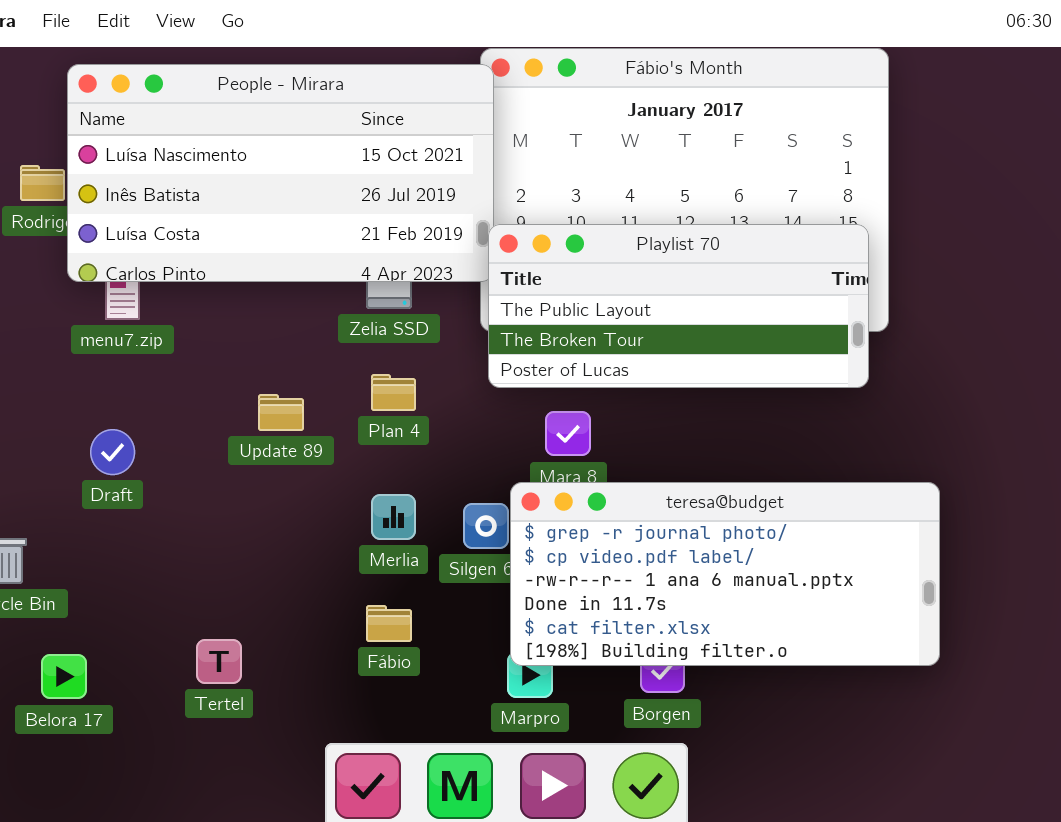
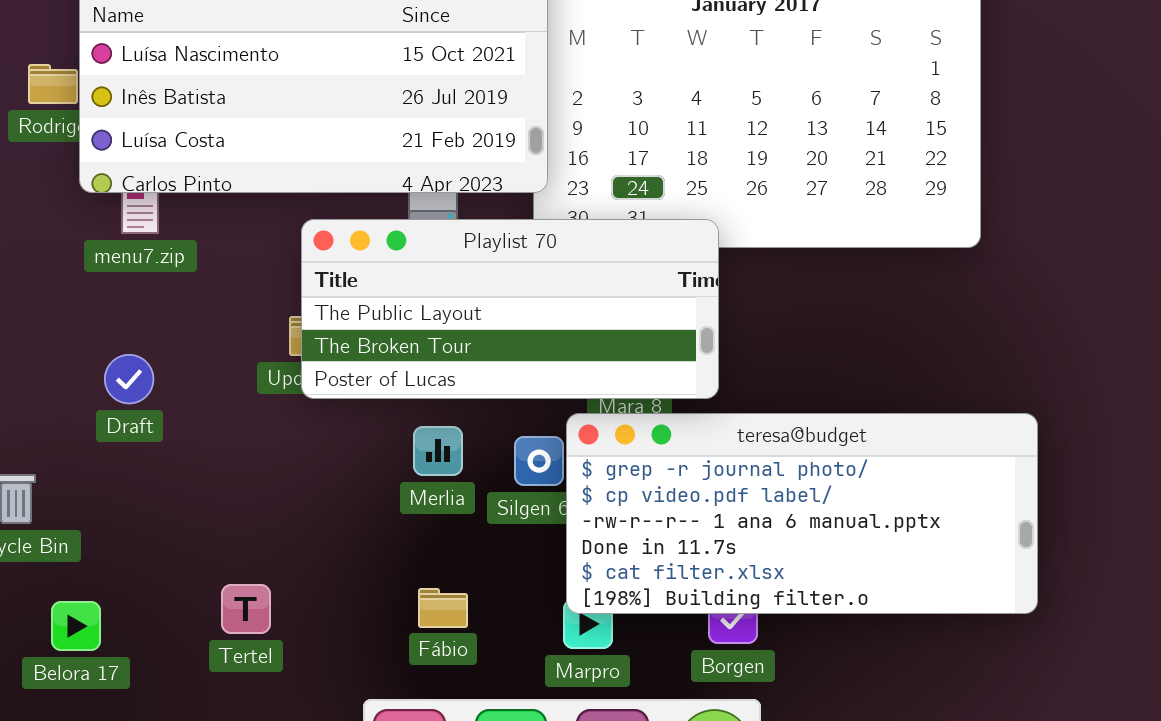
Playlist 70: [488,224,869,388] -> [301,219,719,399], moved
Fábio: [366,605,412,642] -> [418,588,468,628], moved

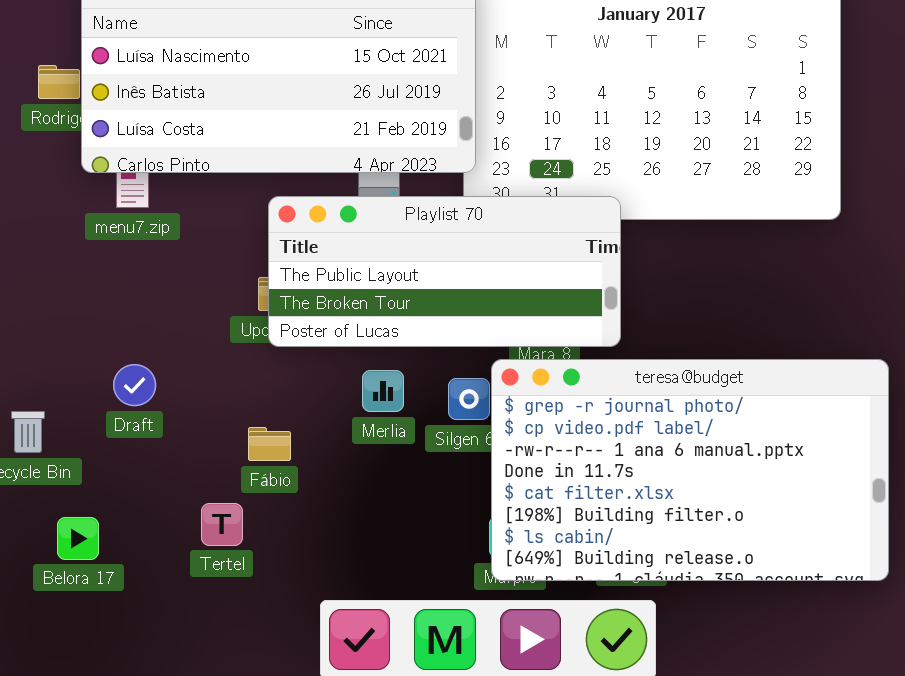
Draft: [104,354,154,404] -> [113,364,156,406], moved
teresa@budget: [566,413,1038,614] -> [491,359,889,581], resized
Fábio: [418,588,468,628] -> [248,427,291,461], moved

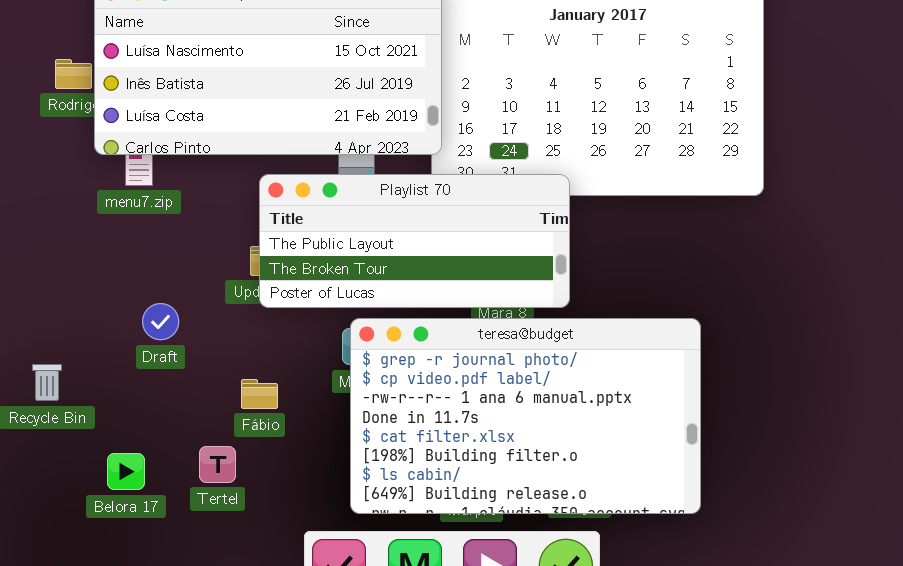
teresa@budget: [491,359,889,581] -> [350,318,701,514], moved
Draft: [113,364,156,406] -> [142,303,179,340], moved
Belora 17: [57,517,99,560] -> [107,453,145,490], moved

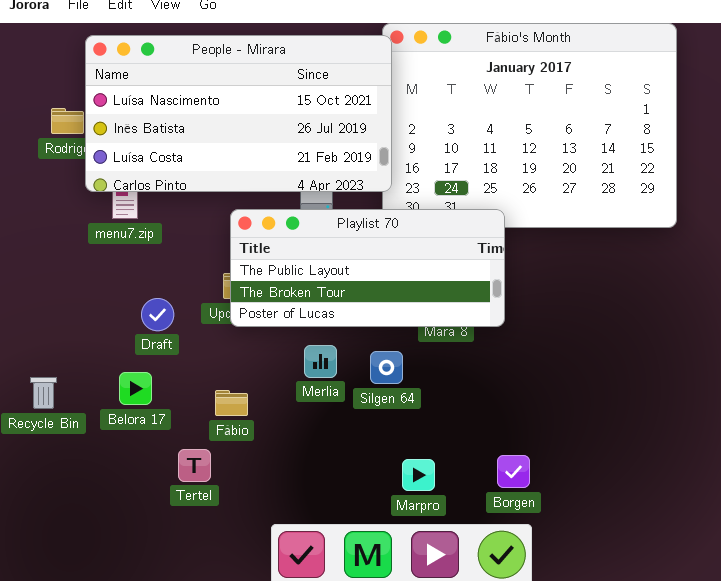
Draft: [142,303,179,340] -> [141,298,174,331], moved
teresa@budget: [350,318,701,514] -> none, closed
Belora 17: [107,453,145,490] -> [119,372,152,405], moved

